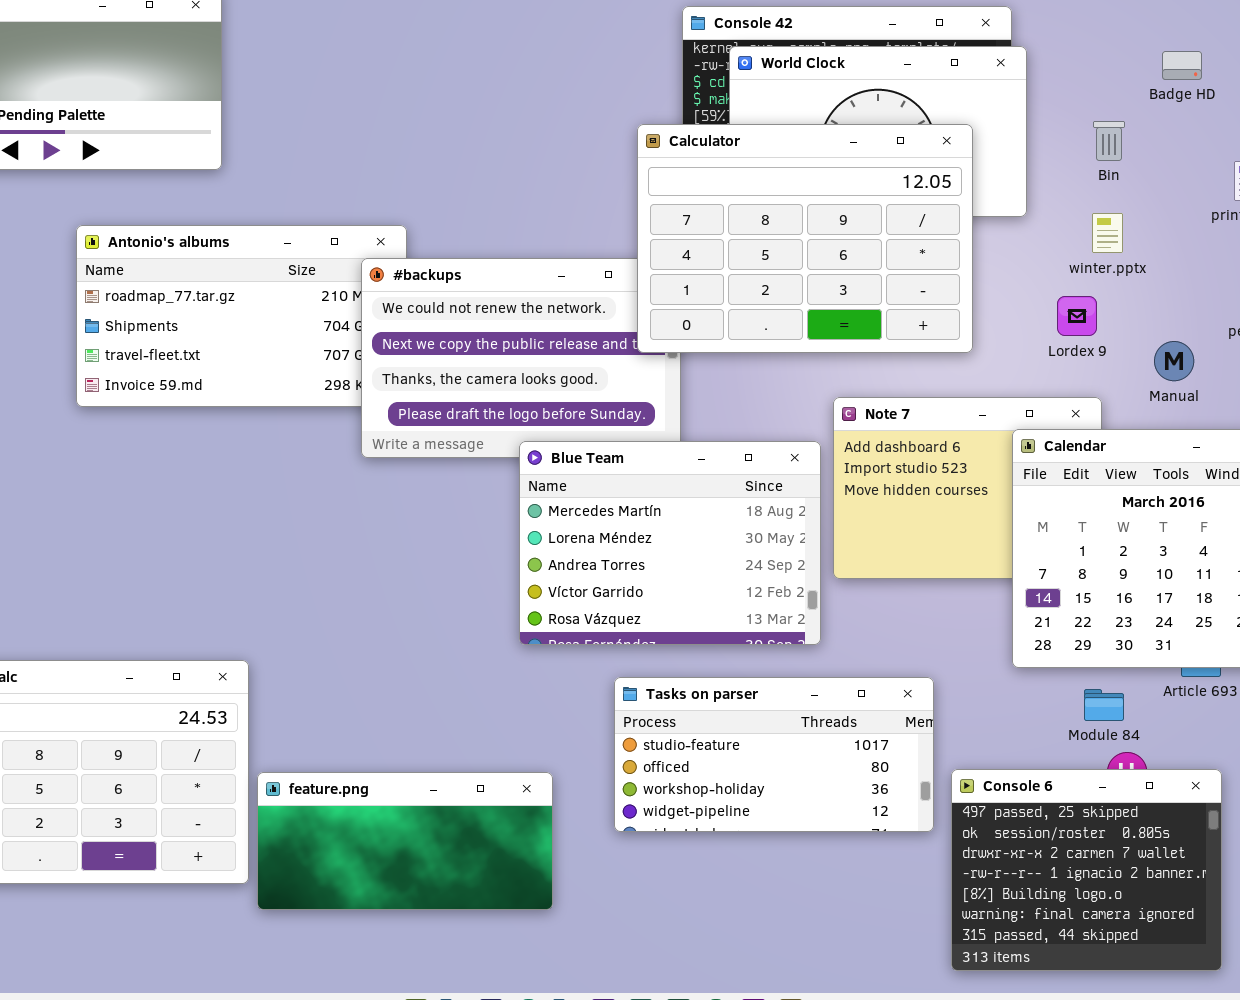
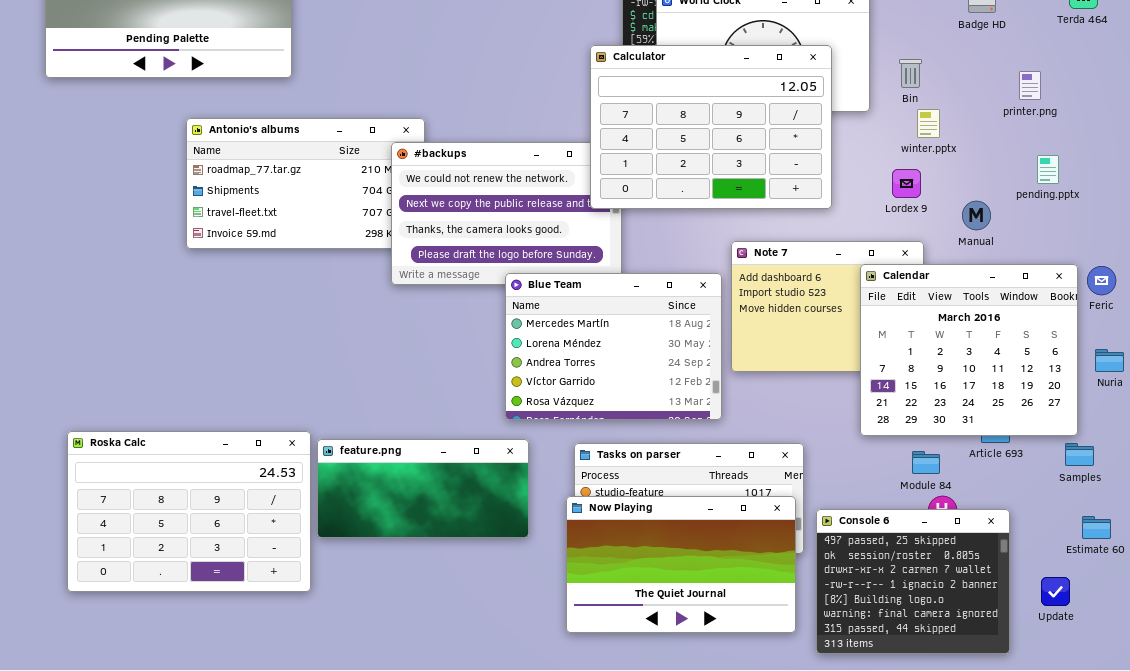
Bin: [1093,121,1125,161] -> [899,59,922,88], moved
Now Playing: none -> [566,496,796,633], opened
feature.png: [257,772,553,910] -> [317,439,529,538], moved

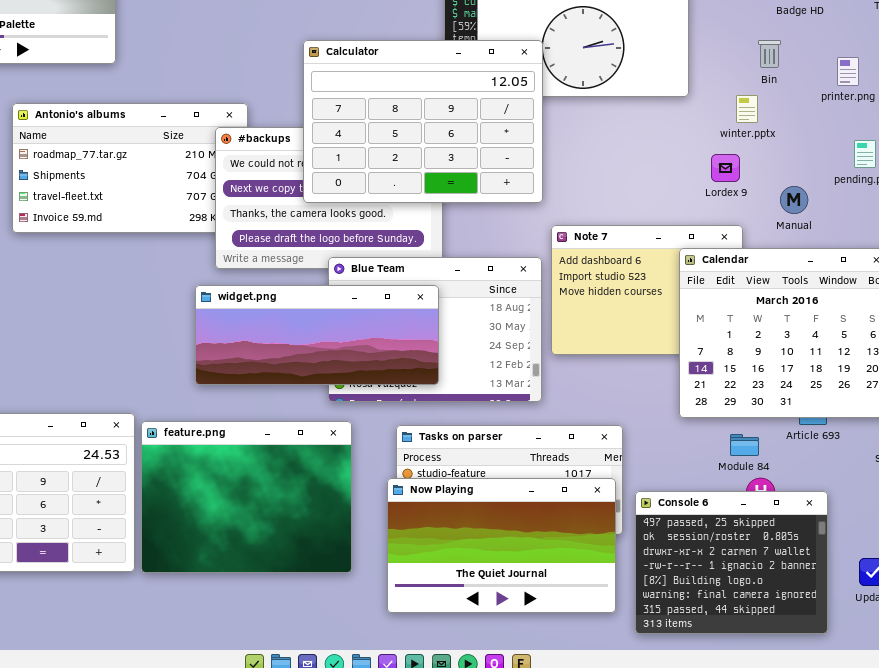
Calculator: [590,45,832,209] -> [303,40,543,203], moved
Bin: [899,59,922,88] -> [758,40,781,68], moved
widget.png: none -> [195,285,439,385], opened
feature.png: [317,439,529,538] -> [141,421,352,573], resized

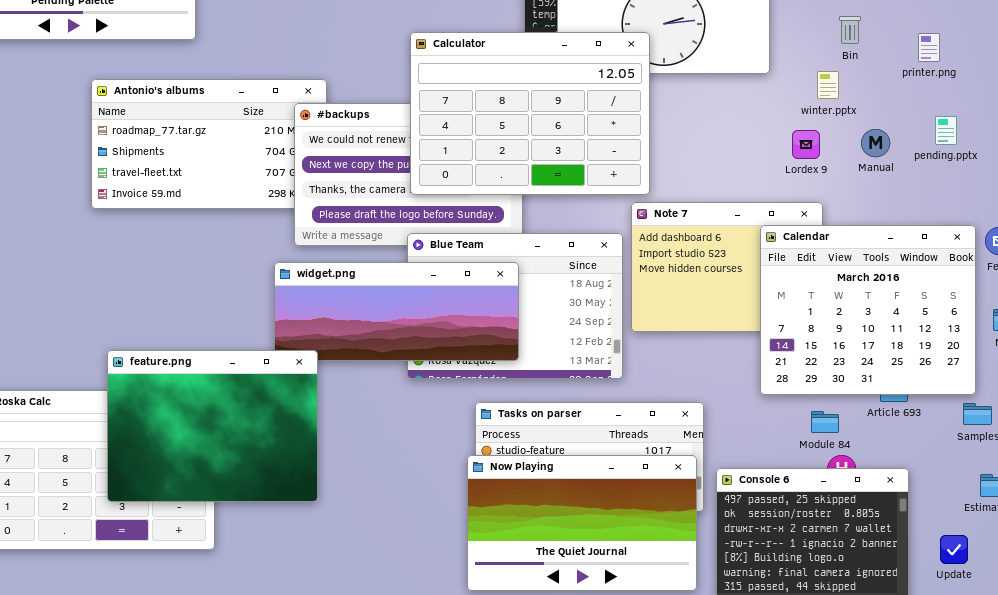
Calculator: [303,40,543,203] -> [410,32,650,195], moved
Manual: [780,186,808,214] -> [861,129,890,157], moved
feature.png: [141,421,352,573] -> [107,350,318,502], moved

